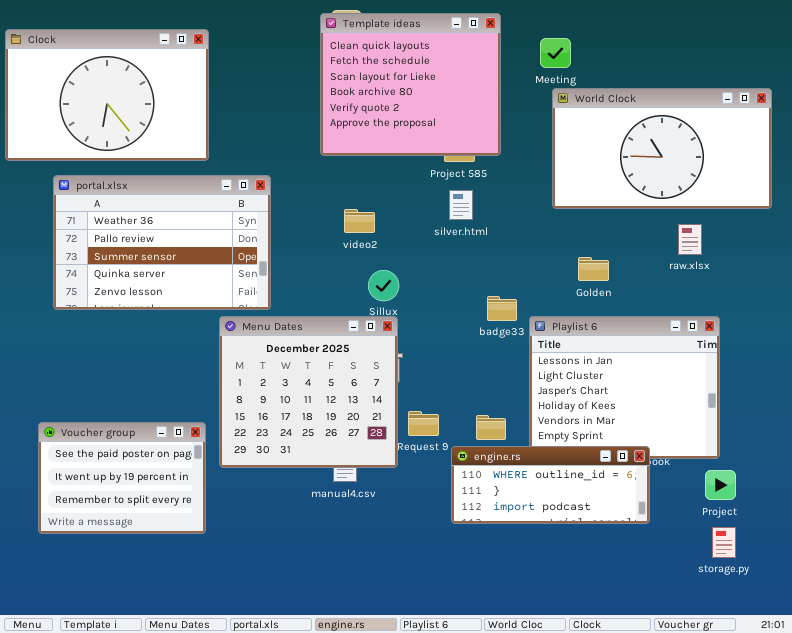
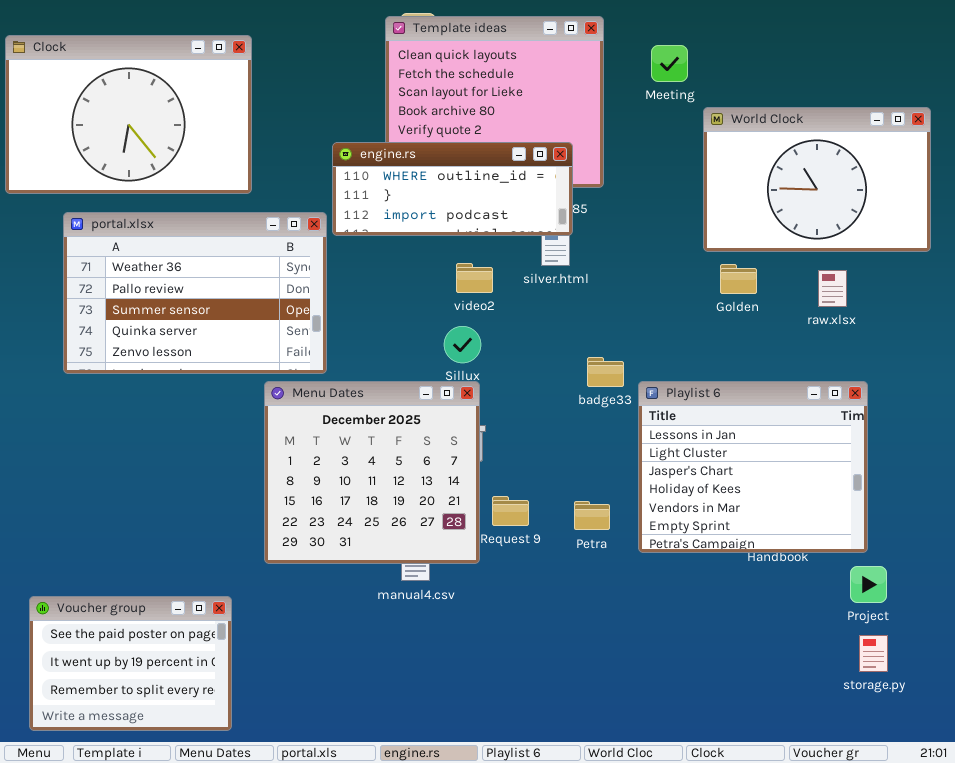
World Clock: [552,88,772,209] -> [703,107,931,252], resized
video2: [344,209,375,233] -> [456,263,493,293], moved
Golden: [578,257,609,281] -> [720,264,757,294], moved
Voucher group: [38,422,206,534] -> [29,596,232,731], moved
engine.rs: [451,446,650,524] -> [332,142,573,236], moved

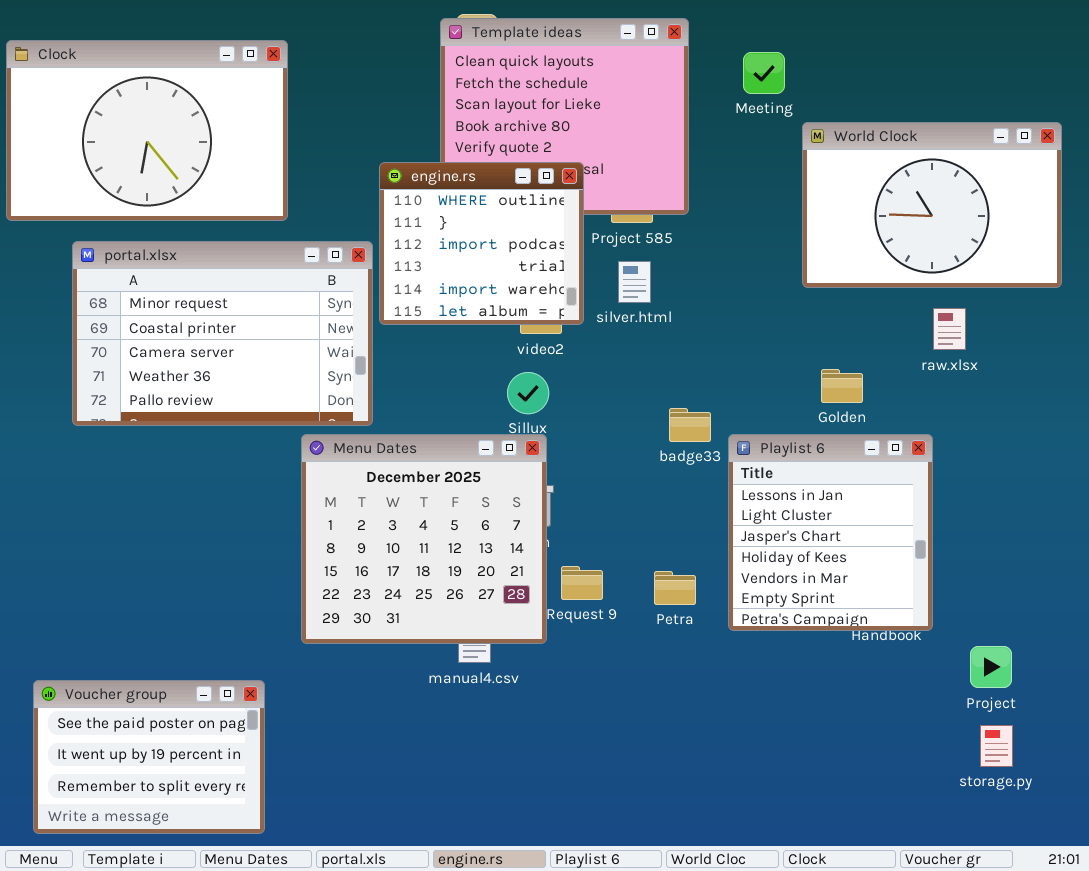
engine.rs: [332,142,573,236] -> [379,162,584,325], resized
portal.xlsx: [63,212,327,374] -> [72,241,373,426], scrolled up 3 rows
Golden: [720,264,757,294] -> [821,369,863,403], moved
Playlist 6: [638,381,868,553] -> [728,434,933,631], resized

